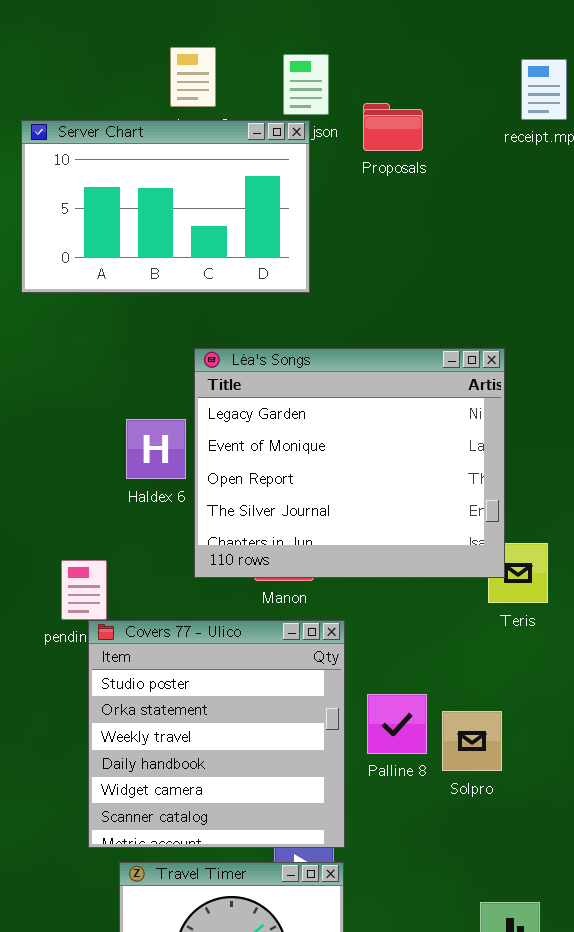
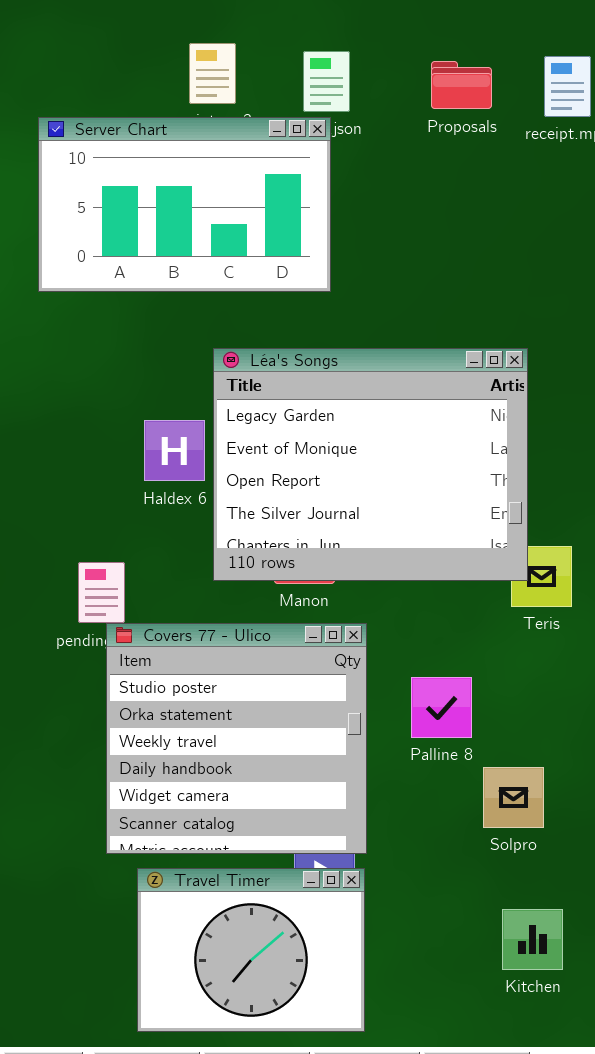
Proposals: [363,103,423,151] -> [431,61,492,109], moved
Palline 8: [367,694,427,754] -> [411,677,472,738], moved
Solpro: [442,711,502,771] -> [483,767,544,828], moved

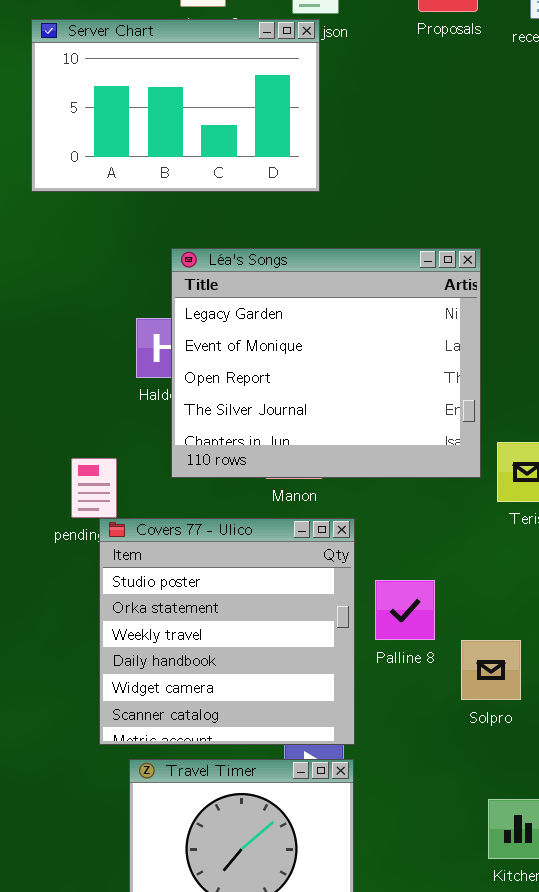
Léa's Songs: [213,348,528,581] -> [171,248,481,478], moved
Palline 8: [411,677,472,738] -> [375,580,435,640], moved
Solpro: [483,767,544,828] -> [461,640,521,700], moved

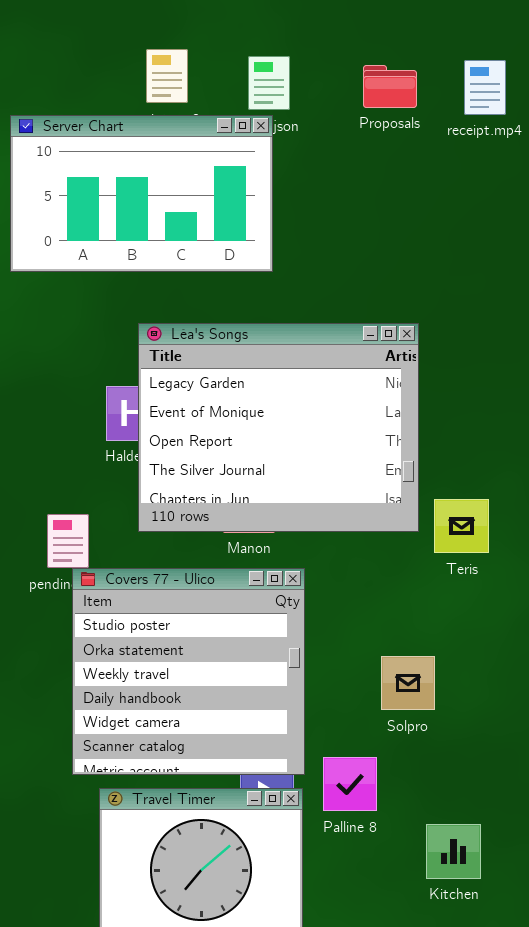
Palline 8: [375,580,435,640] -> [323,757,377,811], moved
Solpro: [461,640,521,700] -> [381,656,435,710], moved

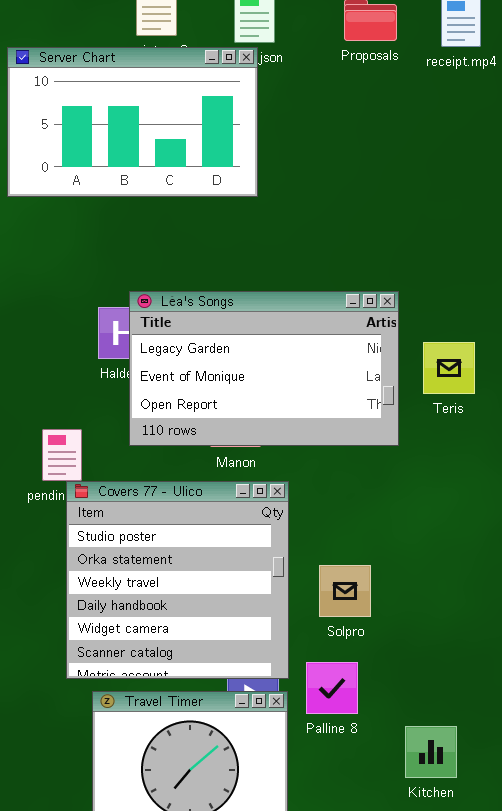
Léa's Songs: [138,323,419,532] -> [129,291,399,446], resized
Teris: [434,499,489,553] -> [423,342,475,394], moved
Solpro: [381,656,435,710] -> [319,565,371,617], moved

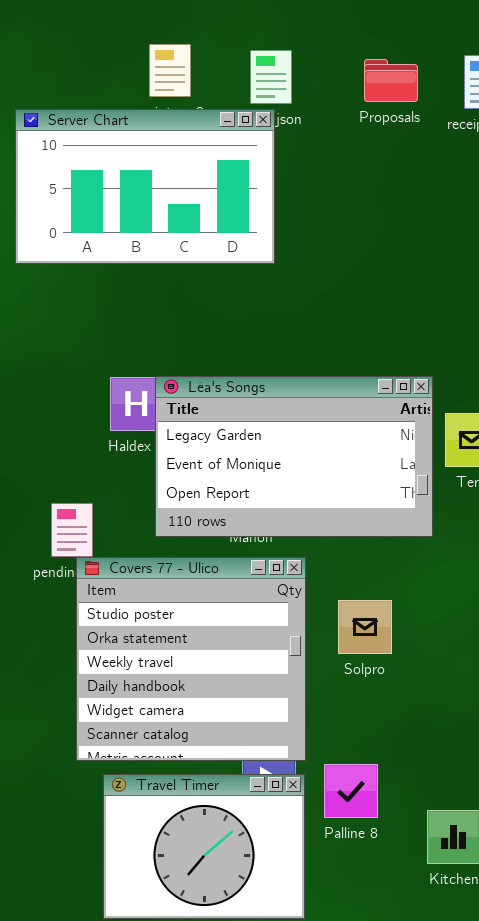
Léa's Songs: [129,291,399,446] -> [155,376,433,537], moved
Solpro: [319,565,371,617] -> [338,600,392,654], moved
Palline 8: [306,662,358,714] -> [324,764,378,818], moved

